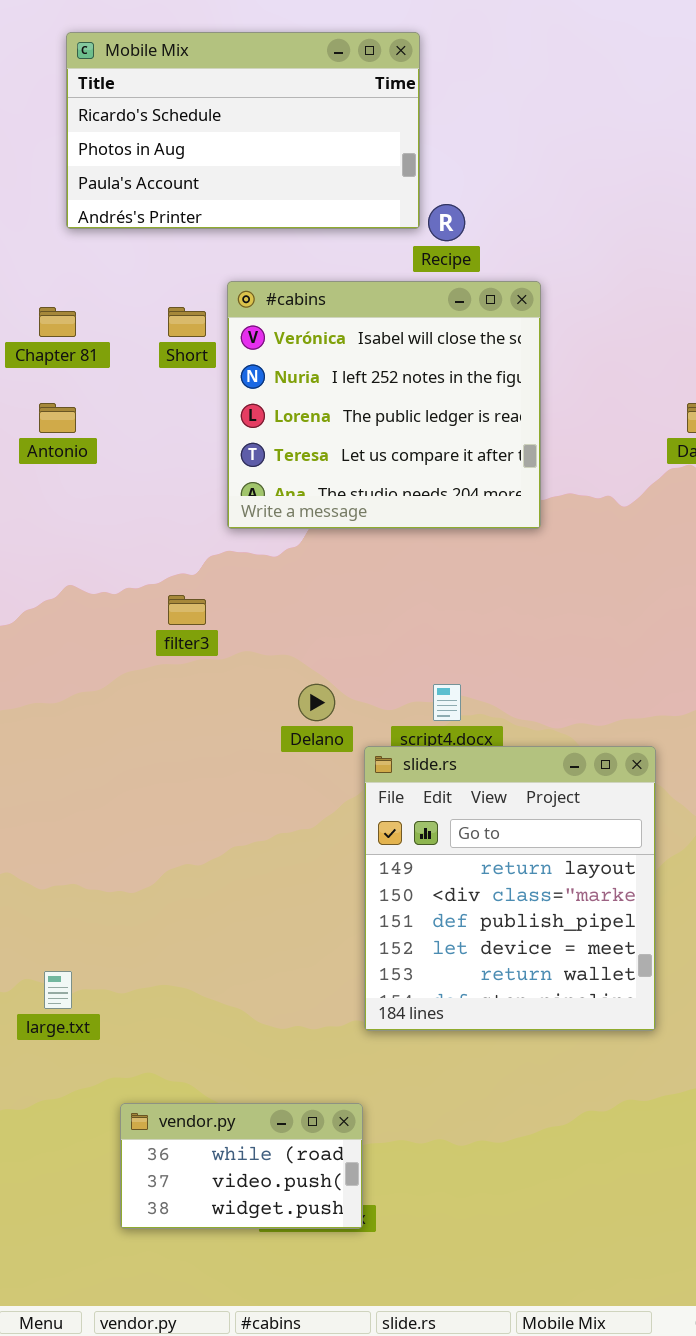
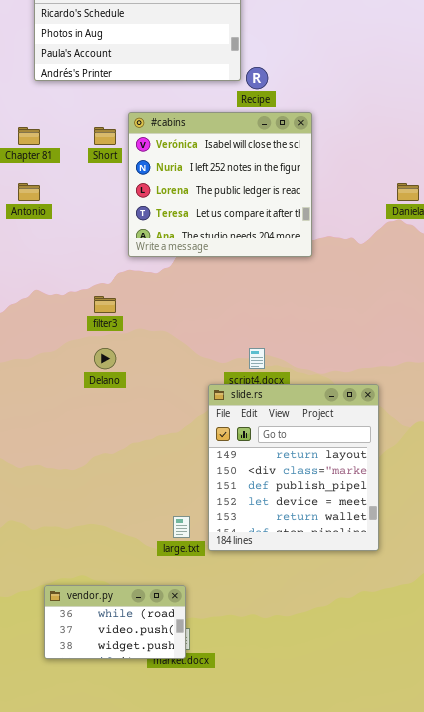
Delano: [298,684,335,721] -> [94,348,116,369], moved
large.txt: [44,971,72,1009] -> [173,516,190,538], moved
vendor.py: [120,1103,363,1229] -> [44,585,186,659], moved

